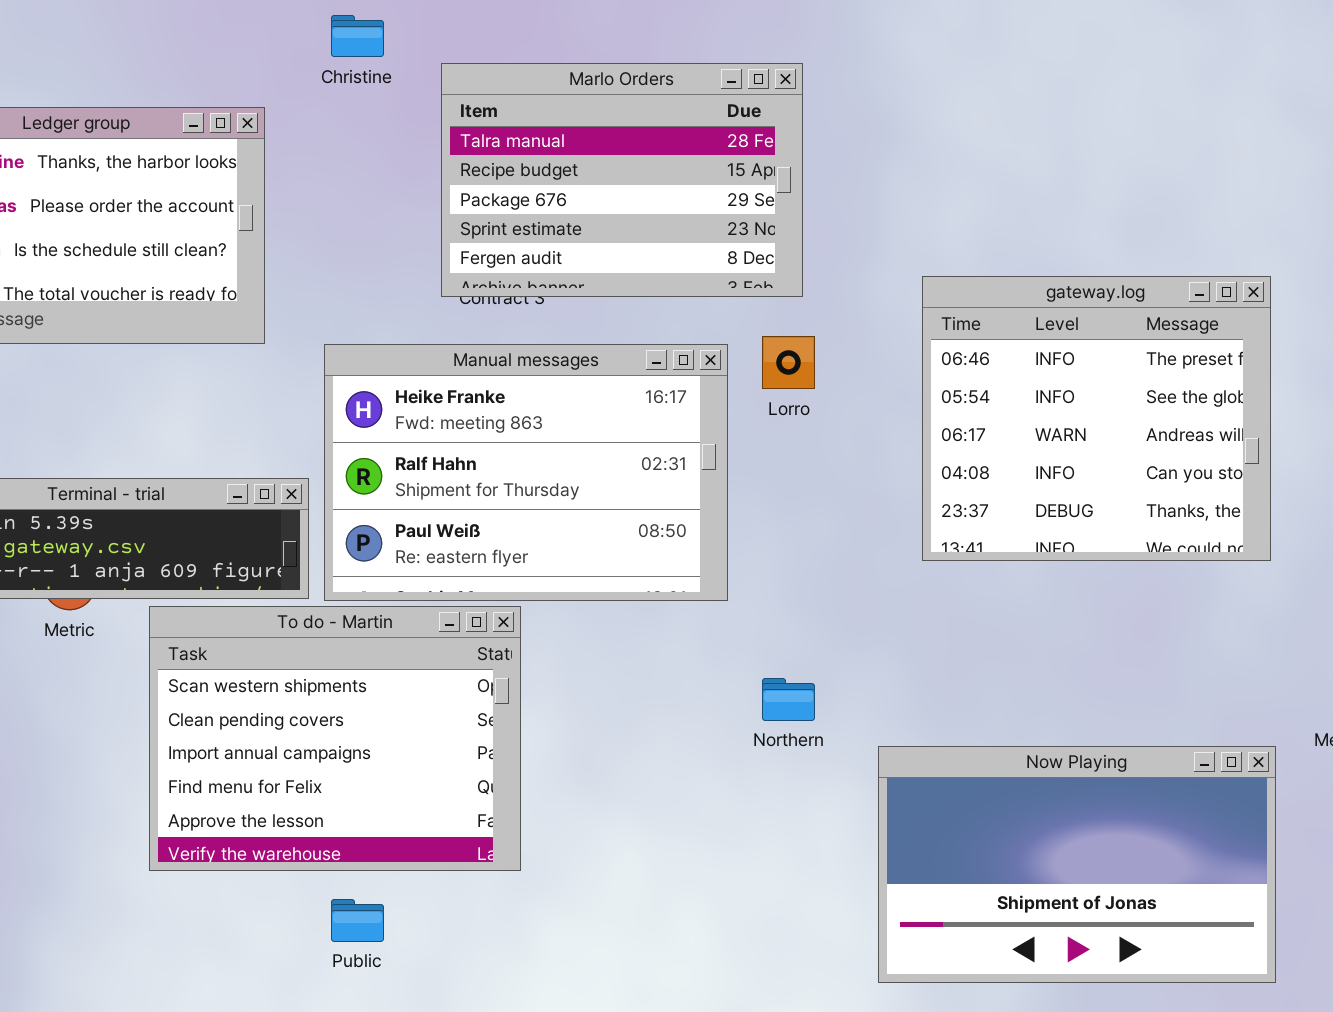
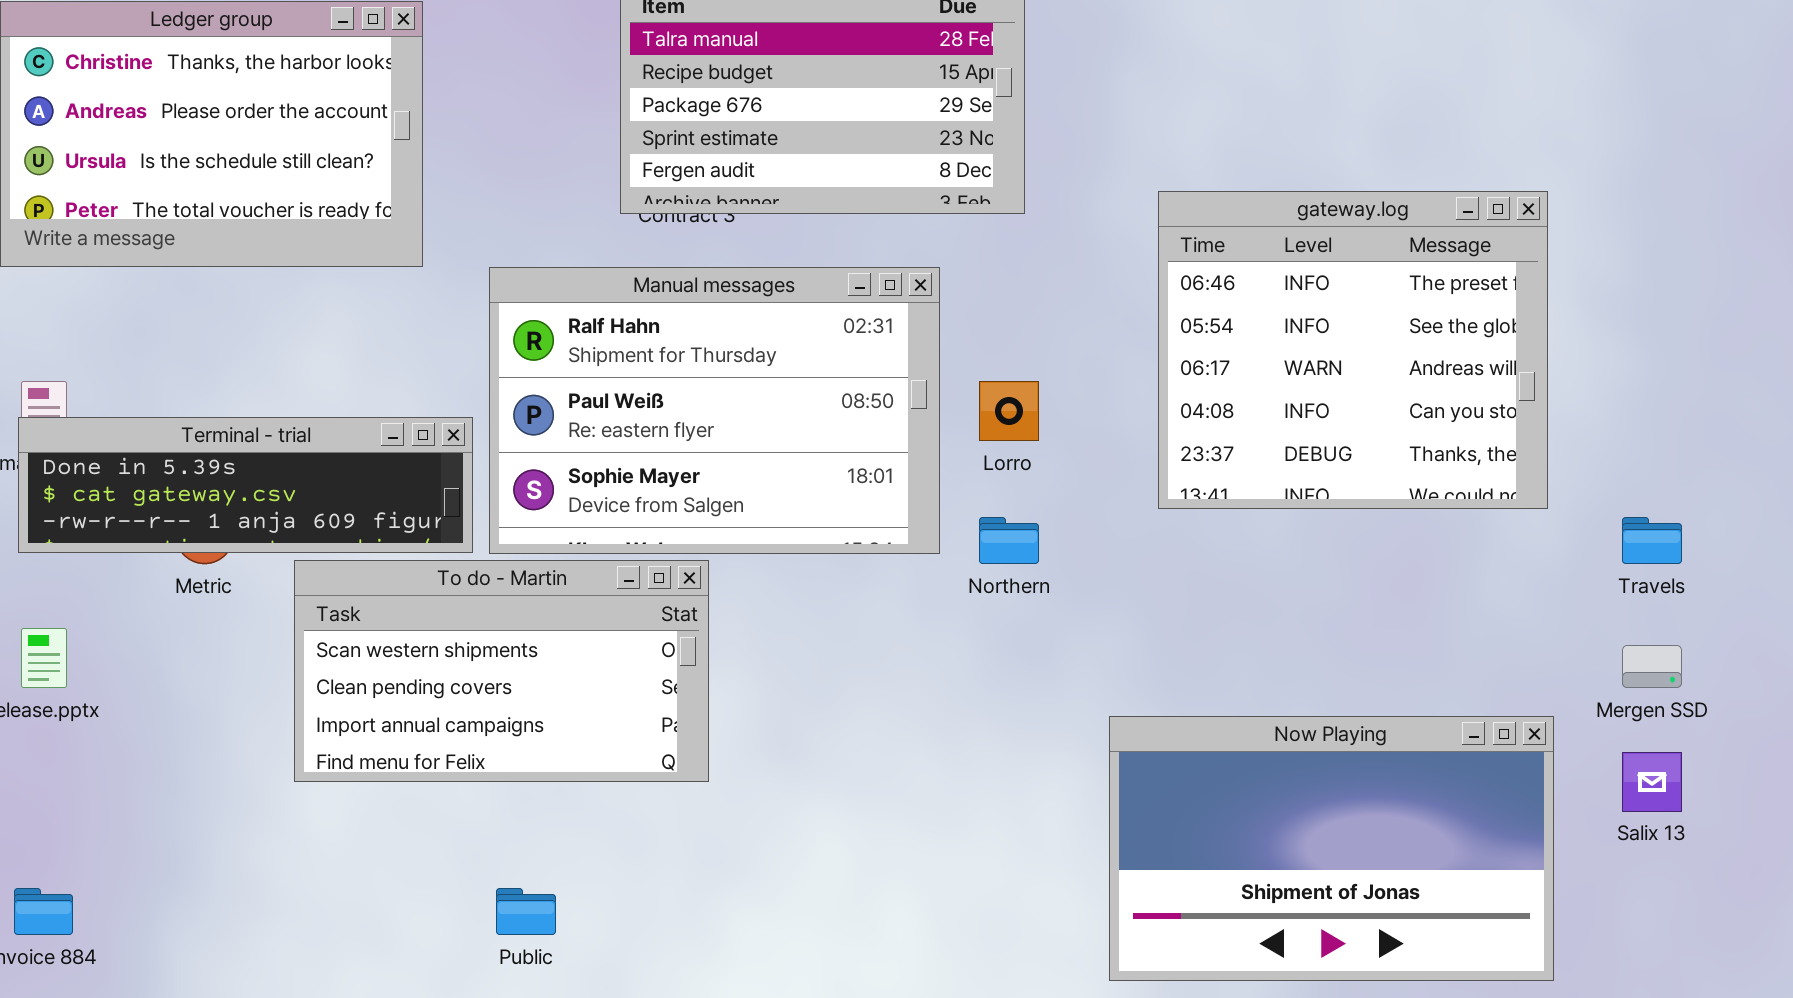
Lorro: [762,336,815,389] -> [979,381,1039,441], moved
Manual messages: [324,344,728,601] -> [489,267,940,554], scrolled down 1 row
To do - Martin: [149,606,521,871] -> [294,560,709,782], resized
Northern: [762,678,815,721] -> [979,517,1039,564], moved

